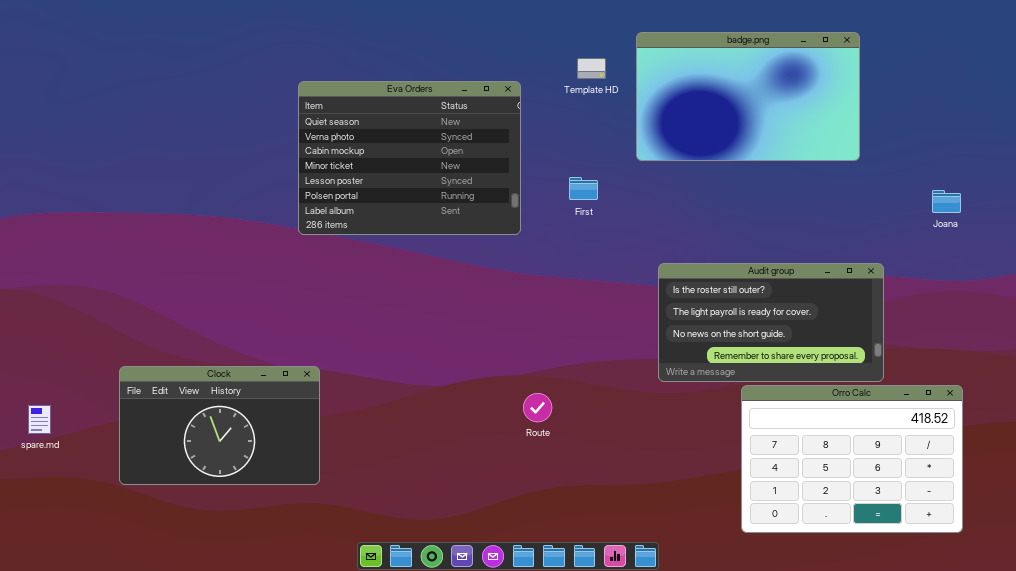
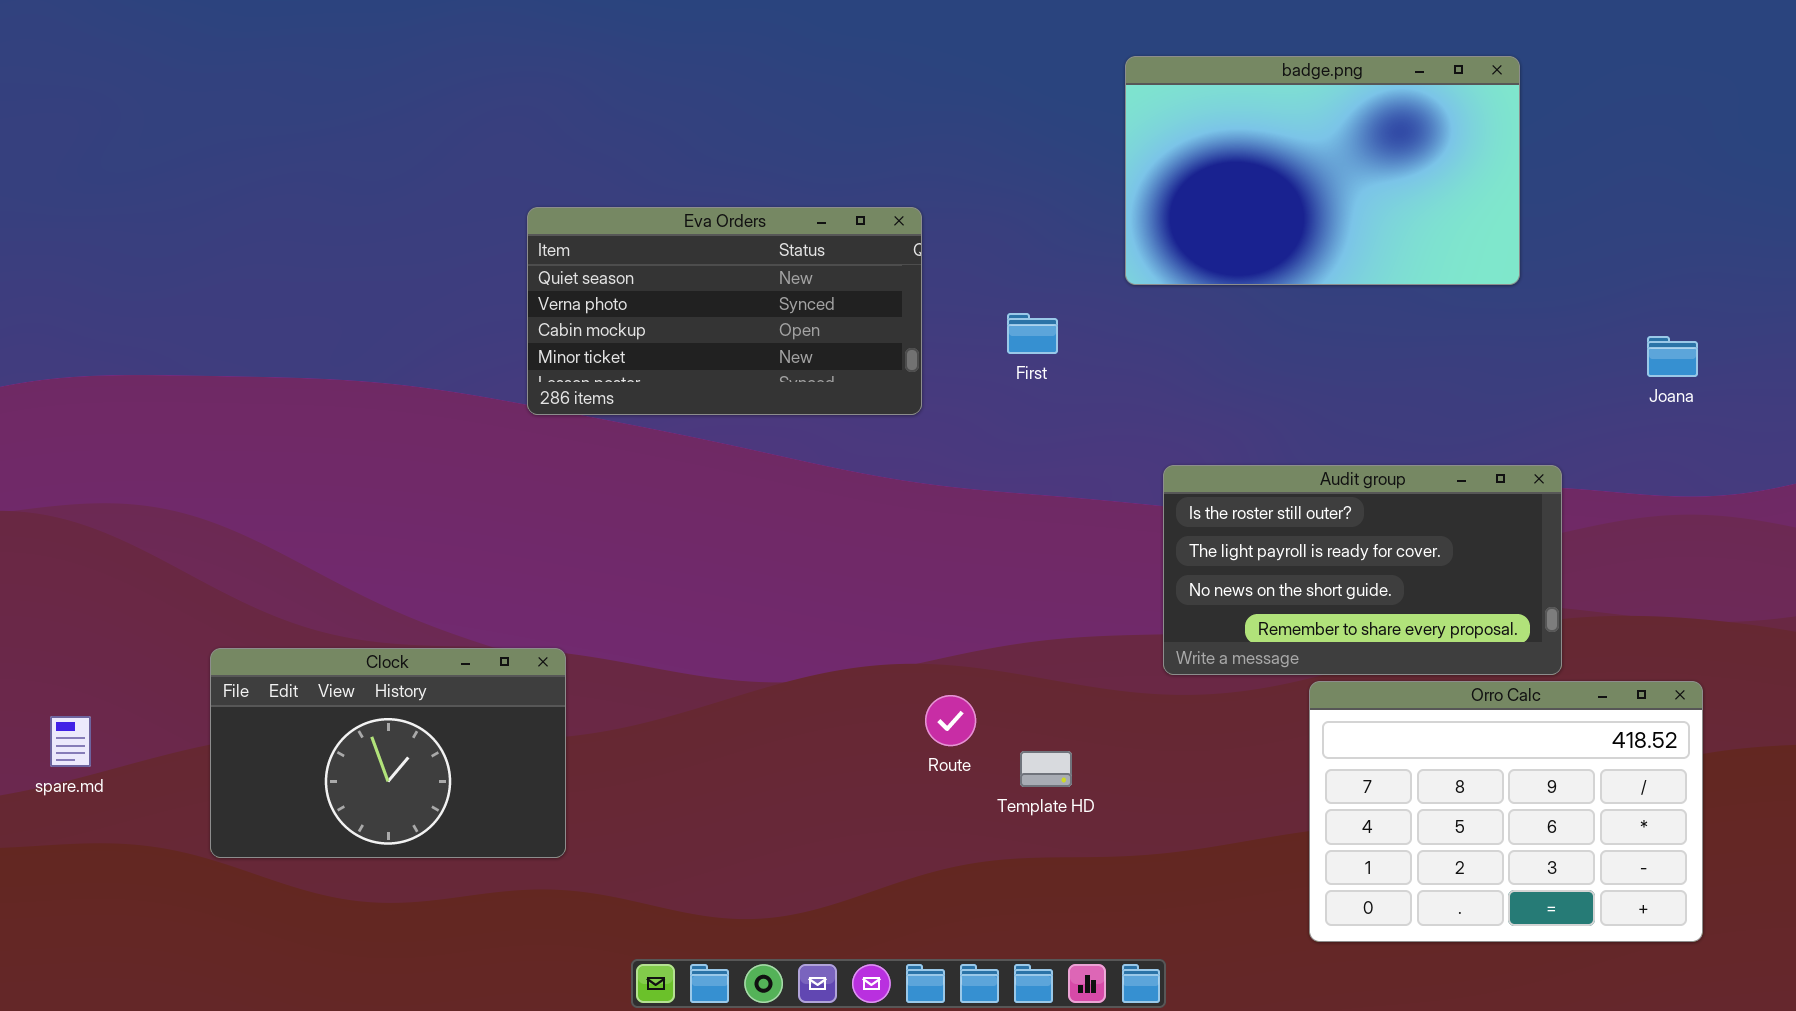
Template HD: [577,58,606,79] -> [1020,751,1072,787], moved
Eva Orders: [298,81,521,235] -> [527,207,922,415], resized

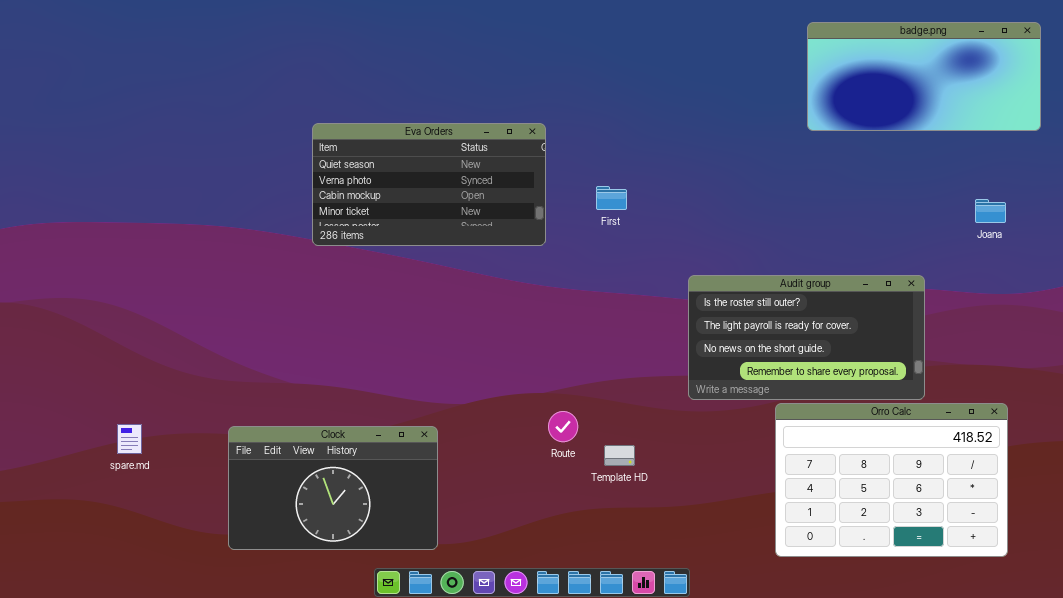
badge.png: [1125,56,1520,285] -> [807,22,1041,131], moved, resized
Clock: [210,648,566,858] -> [228,426,438,550], moved
spare.md: [50,716,91,767] -> [117,424,142,454], moved

